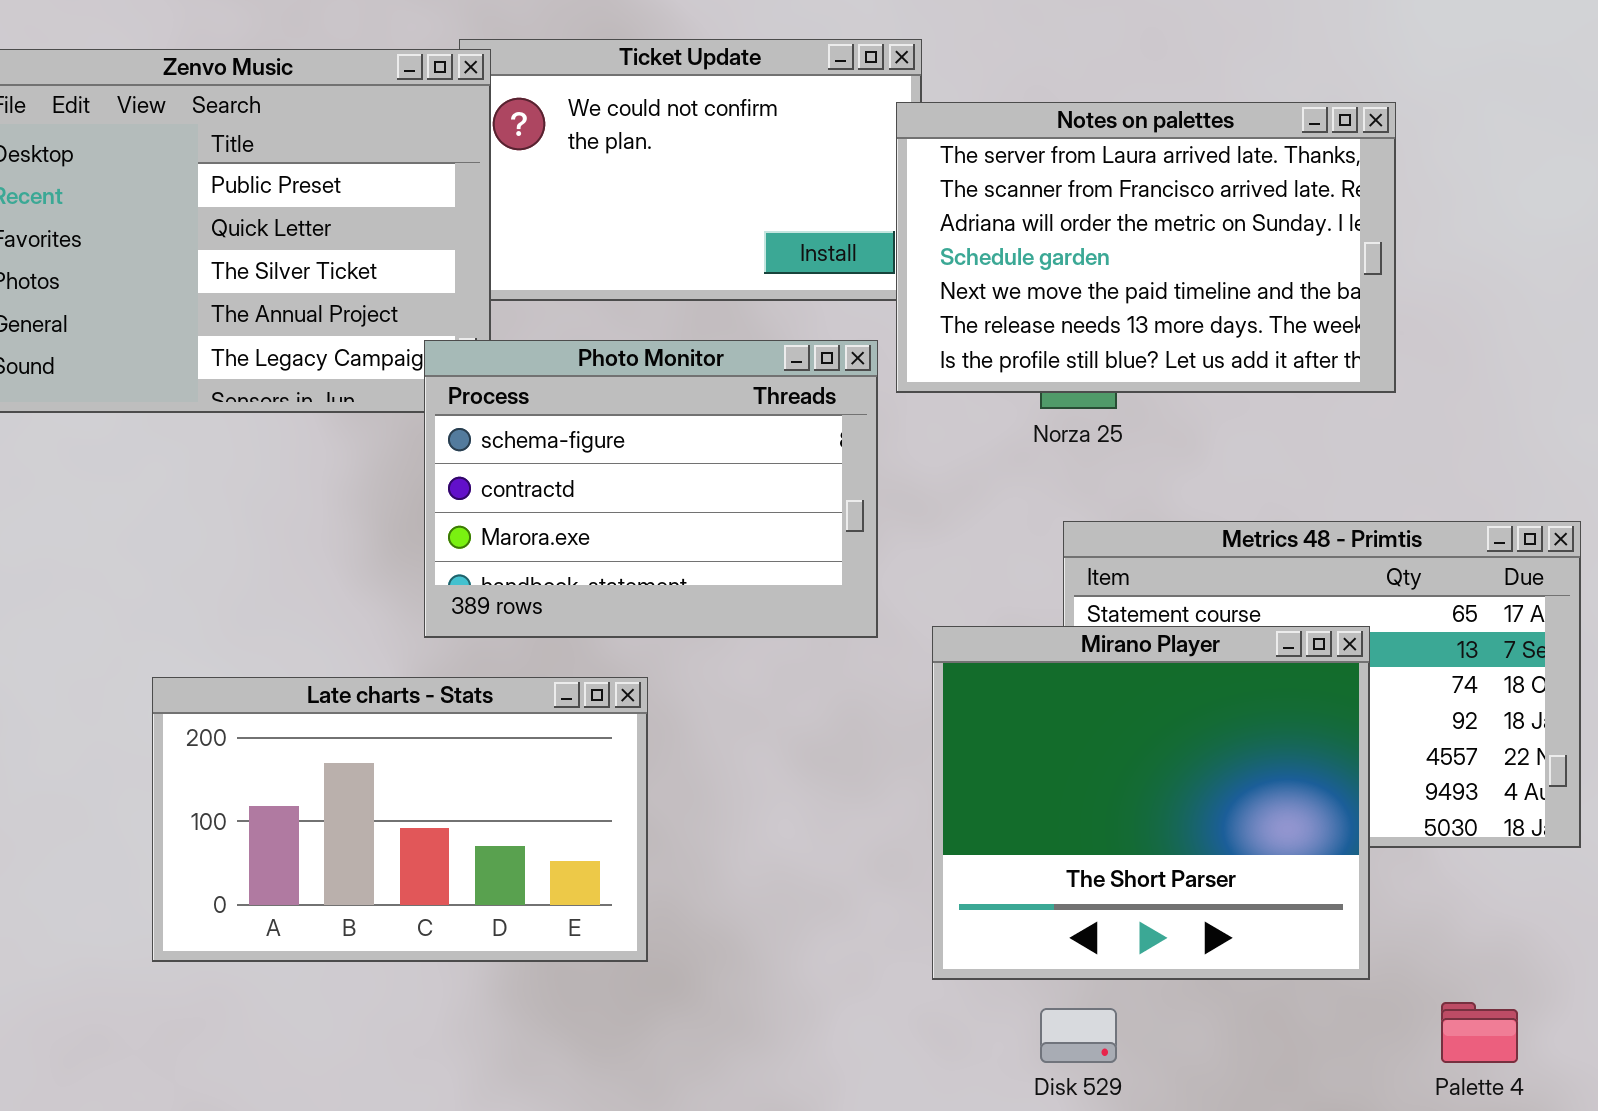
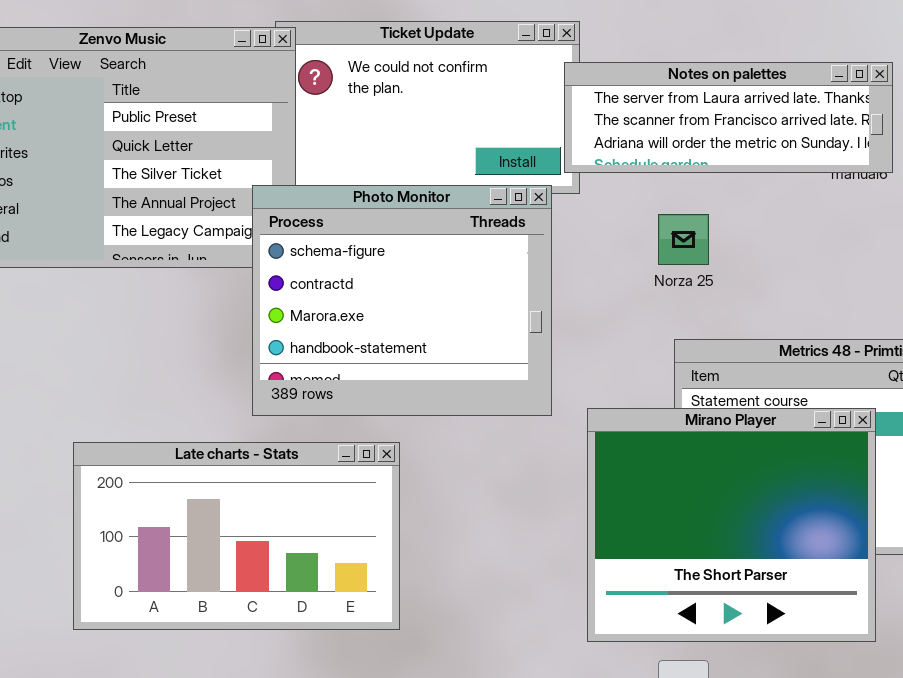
Notes on palettes: [896,102,1396,393] -> [564,62,893,173], resized
Photo Monitor: [424,340,878,638] -> [252,185,552,416], resized

